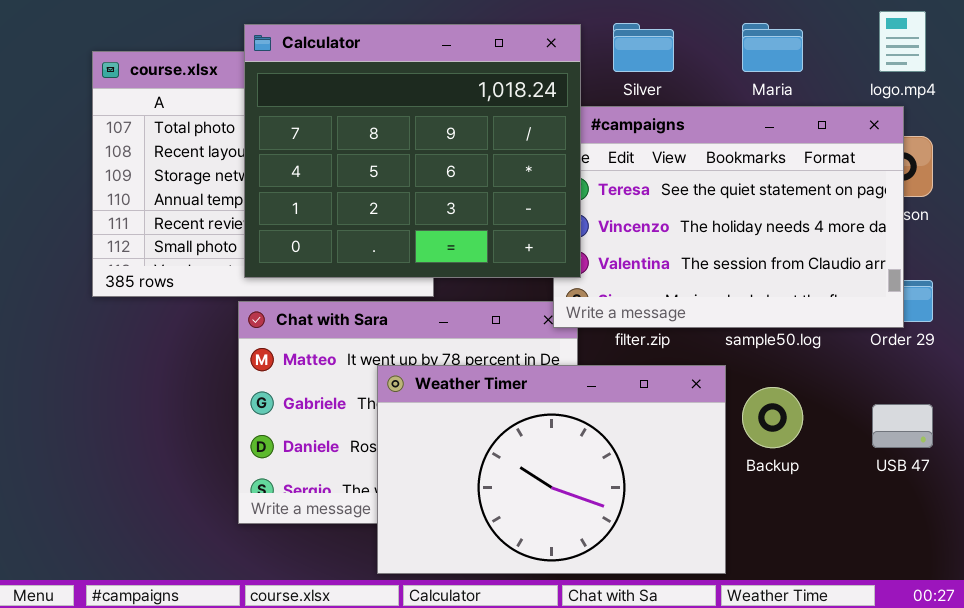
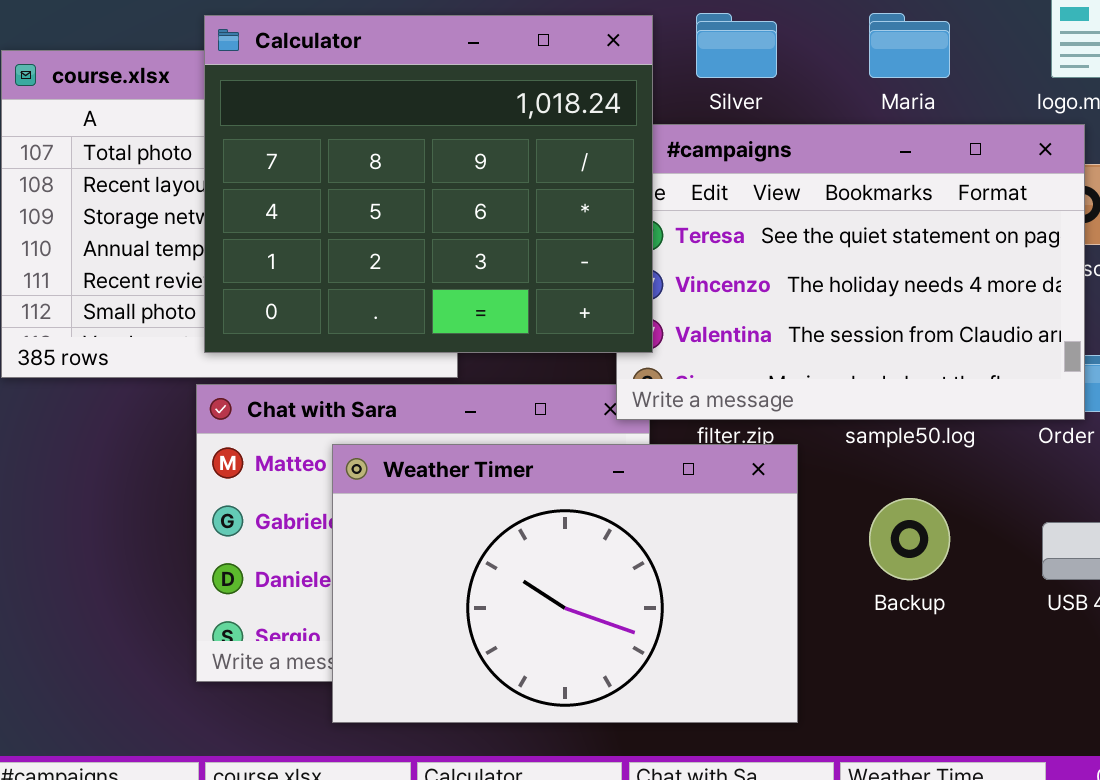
Weather Timer: [377,365,726,574] -> [332,444,798,723], moved

